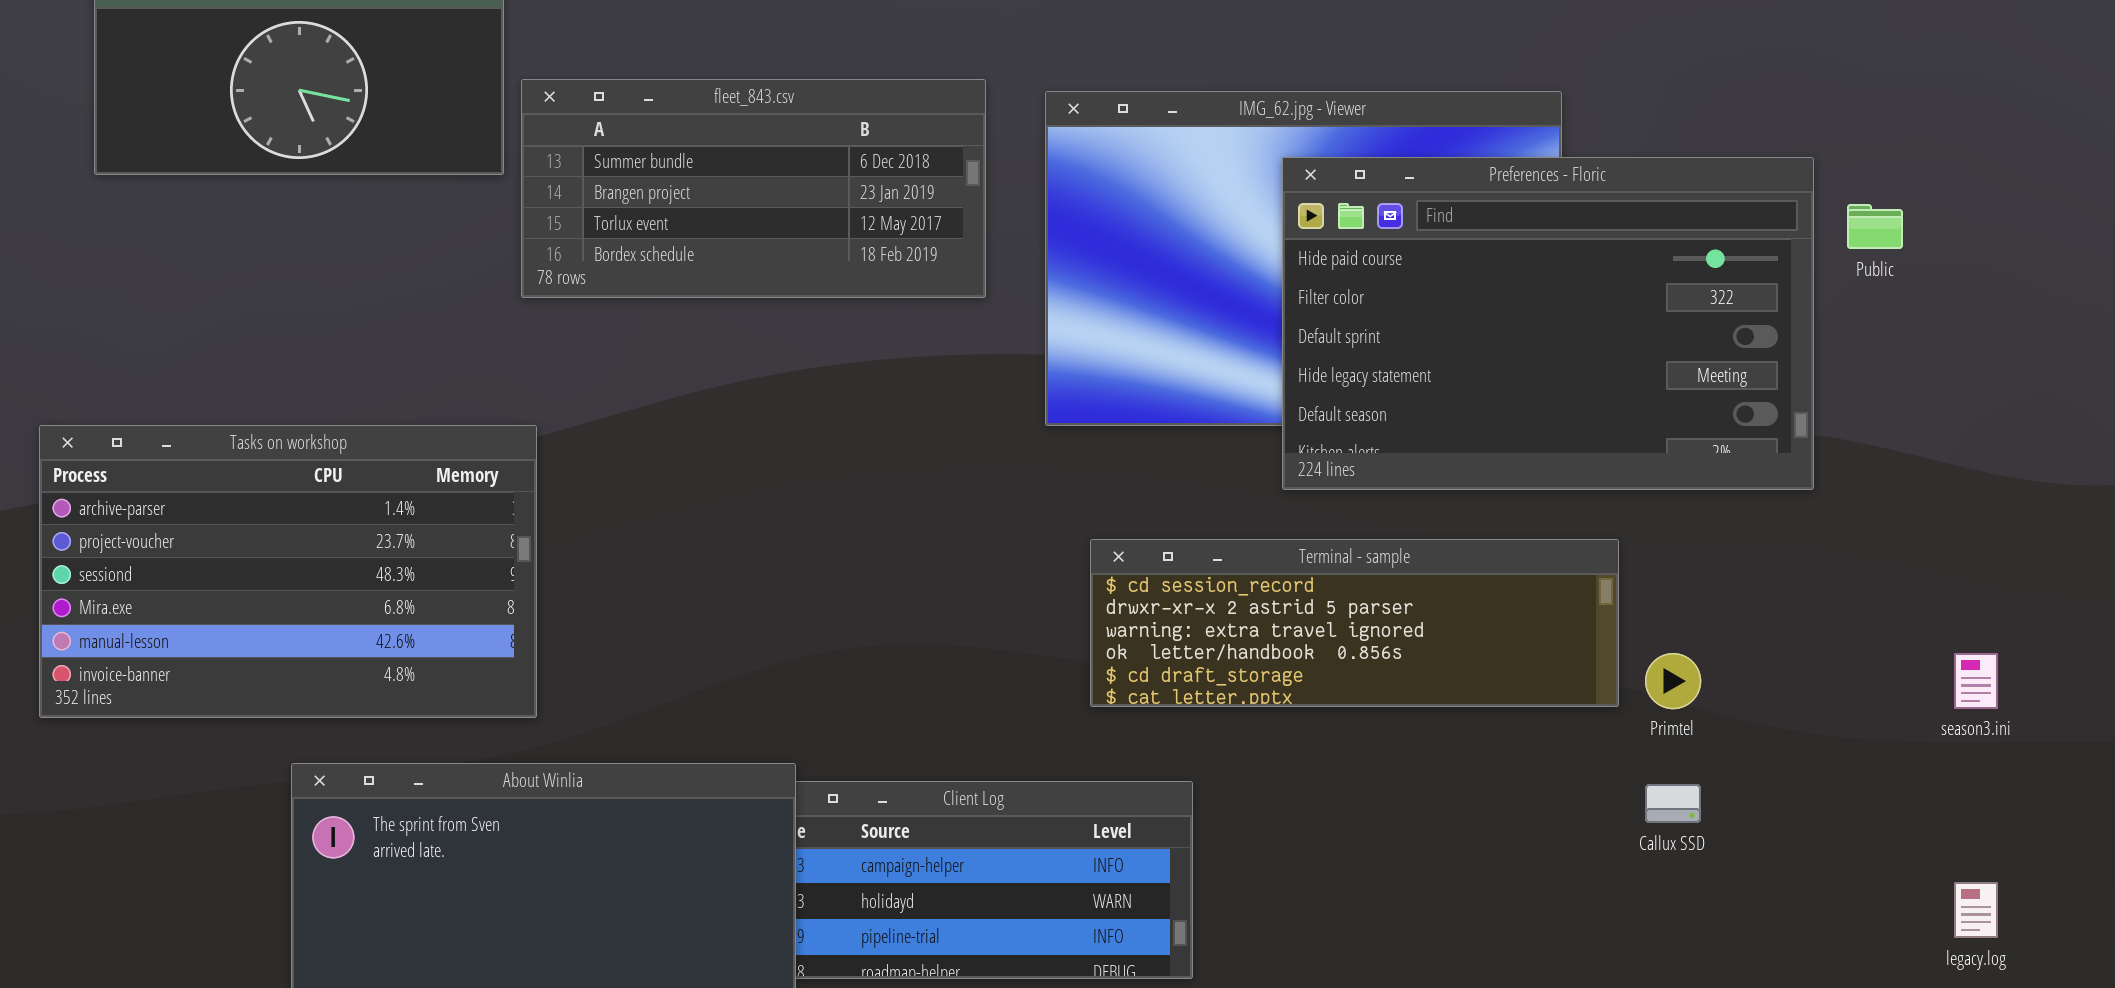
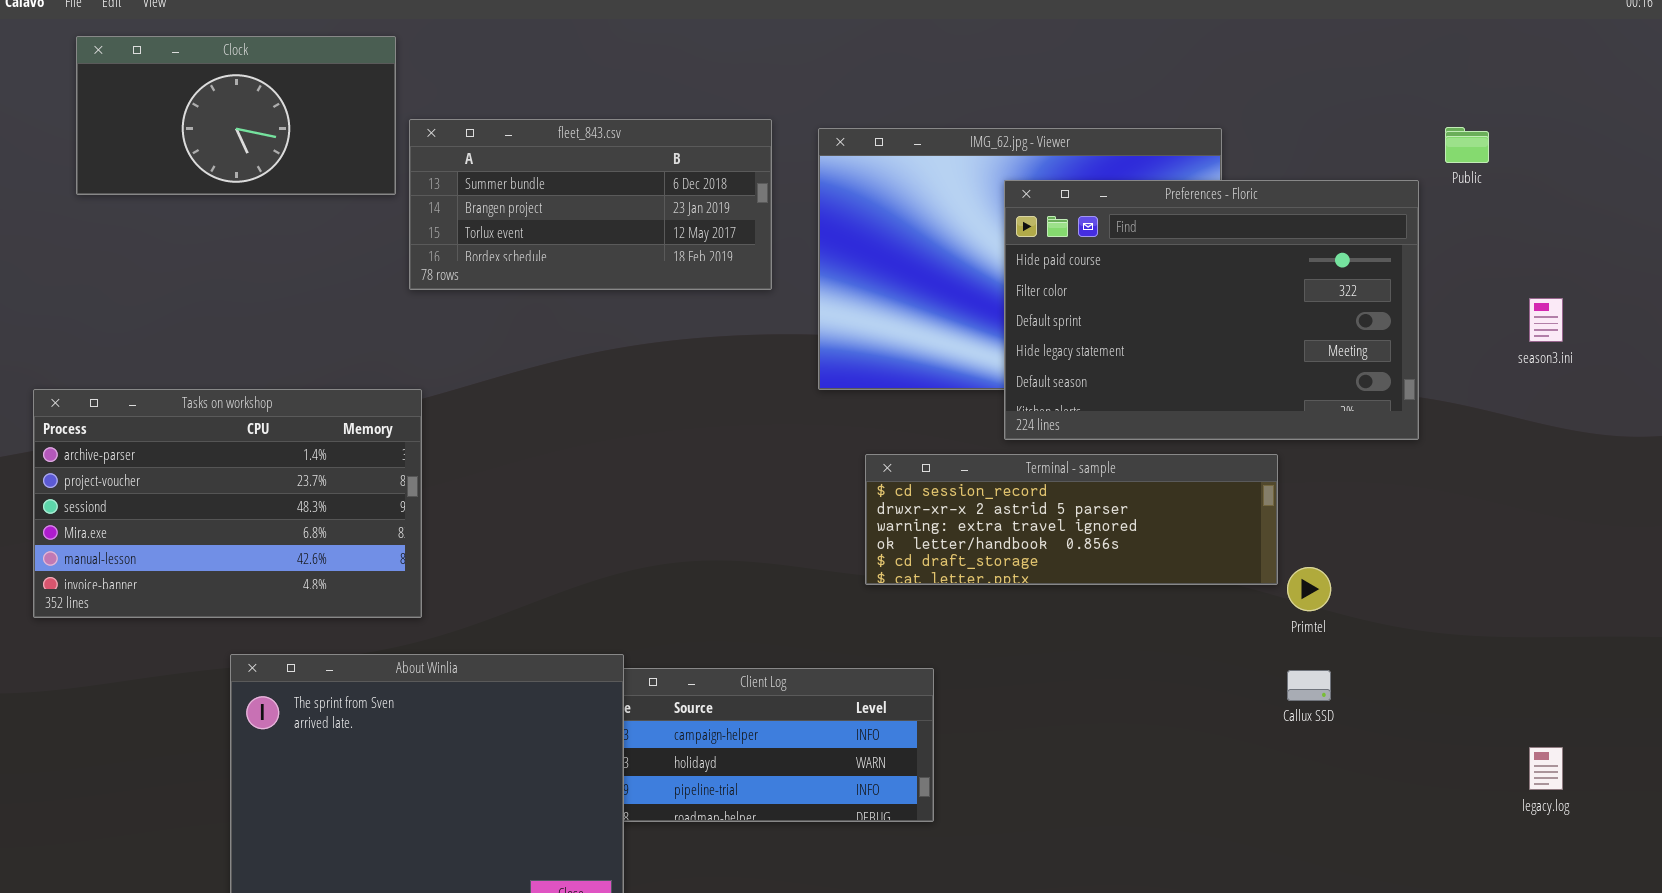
Public: [1847,204,1903,249] -> [1445,127,1489,163], moved
Terminal - sample: [1090,539,1619,707] -> [865,454,1278,585], moved
season3.ini: [1954,653,1998,709] -> [1529,298,1563,342], moved

